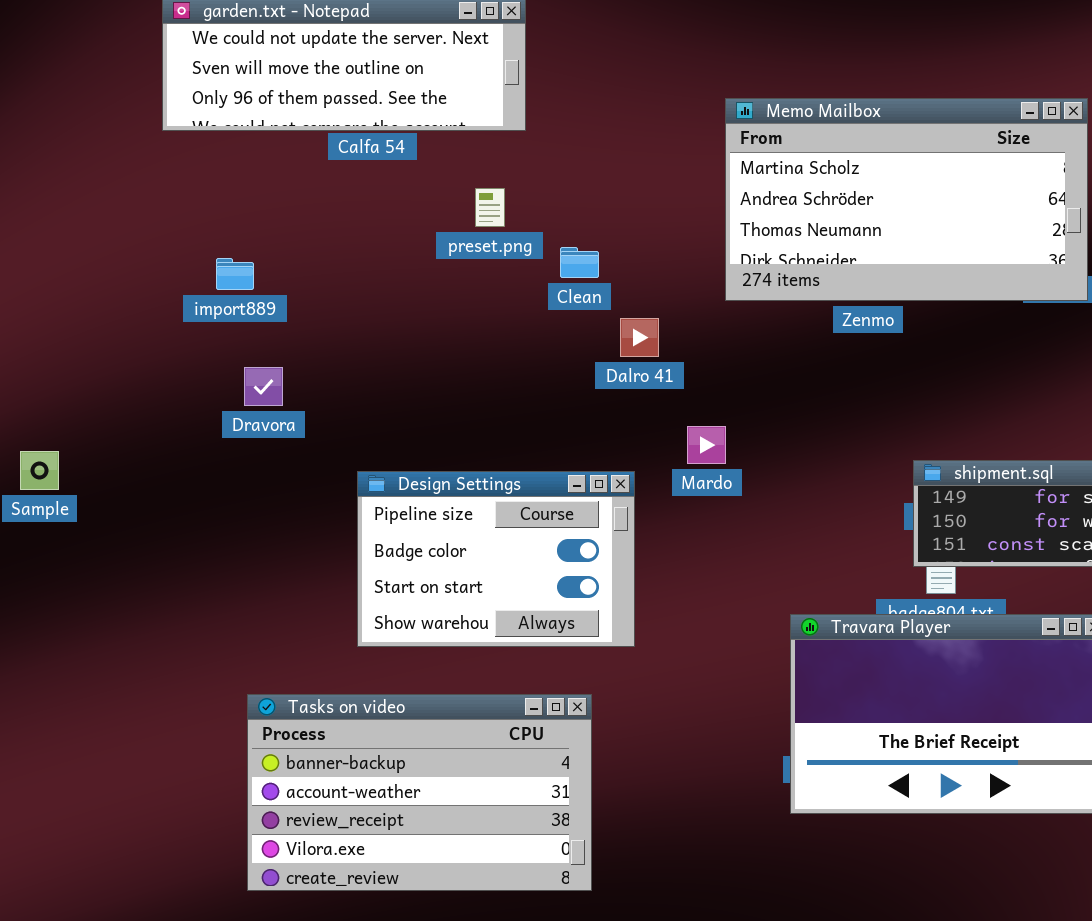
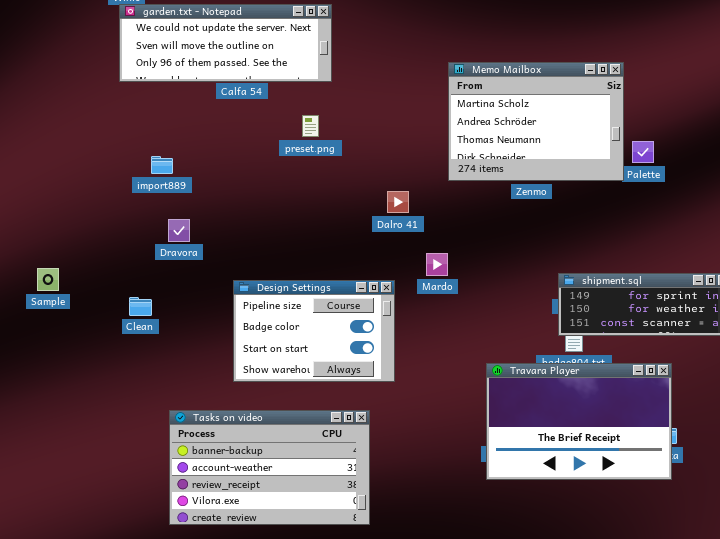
Memo Mailbox: [725,98,1088,301] -> [448,62,624,181], resized
Clean: [560,247,599,278] -> [129,297,152,316], moved

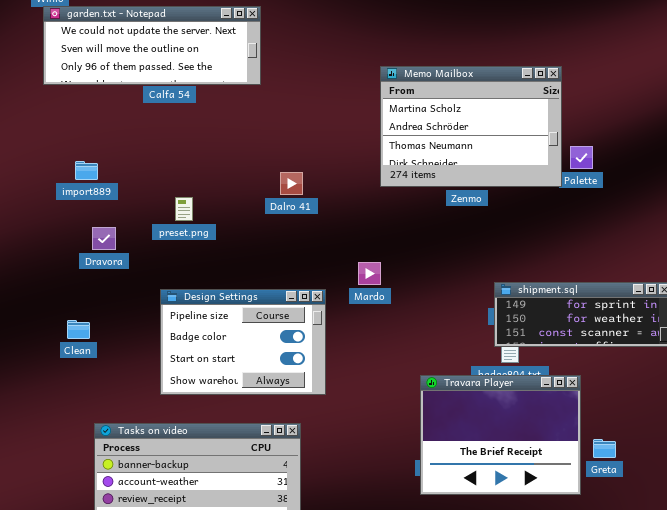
preset.png: [302,115,319,137] -> [175,197,193,221], moved
Dalro 41: [387,191,409,213] -> [280,172,303,195], moved
Clean: [129,297,152,316] -> [67,320,90,339], moved
Travara Player: [486,363,672,480] -> [420,375,581,495], resized

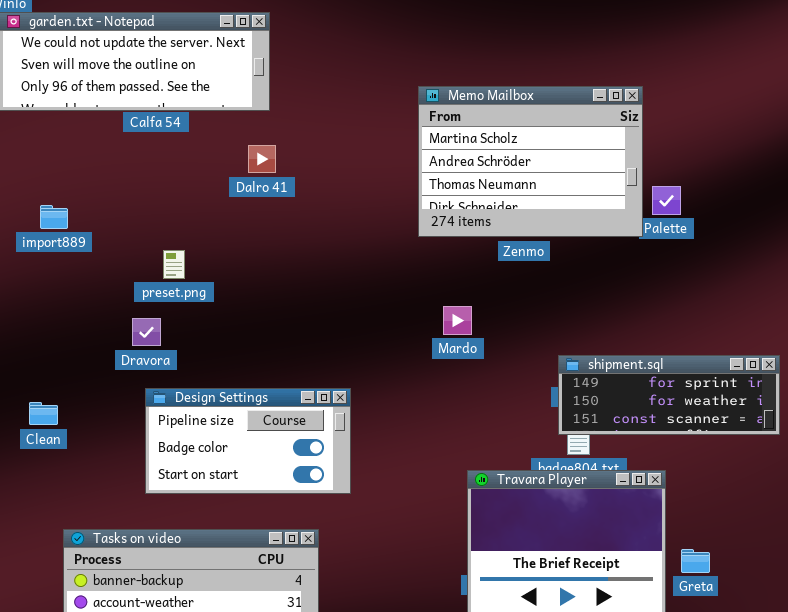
Dalro 41: [280,172,303,195] -> [248,145,276,173], moved
Dravora: [92,227,116,250] -> [132,318,161,346], moved
Mardo: [358,262,381,285] -> [443,306,472,335], moved
Design Settings: [160,289,326,395] -> [145,388,351,494], resized

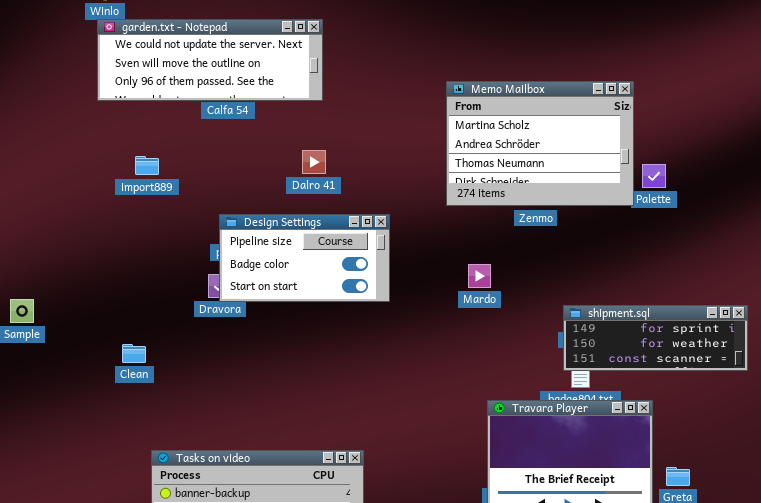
Dalro 41: [248,145,276,173] -> [302,150,326,174], moved
import889: [40,205,68,229] -> [135,156,159,175], moved
Design Settings: [145,388,351,494] -> [219,214,390,302], moved

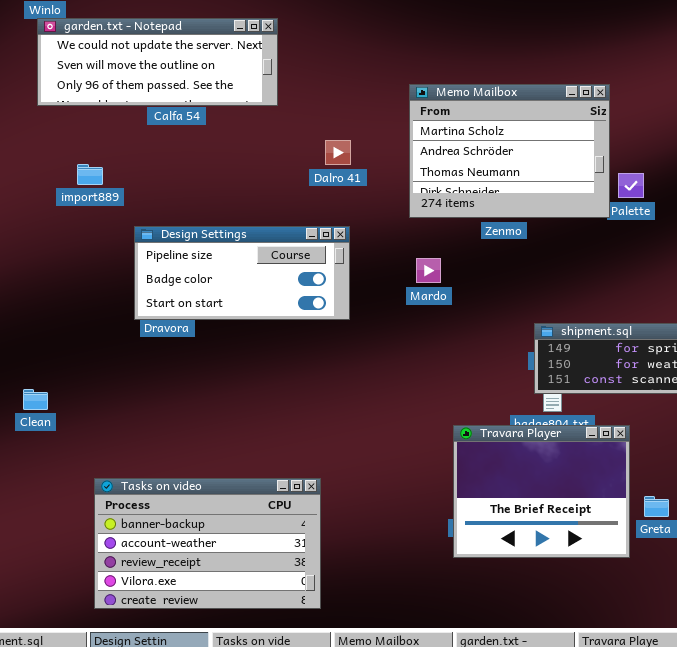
Dalro 41: [302,150,326,174] -> [325,140,351,165], moved
Design Settings: [219,214,390,302] -> [134,226,350,320], resized
Mardo: [468,264,491,288] -> [416,258,441,283], moved
Clean: [122,344,146,363] -> [23,389,48,410], moved

